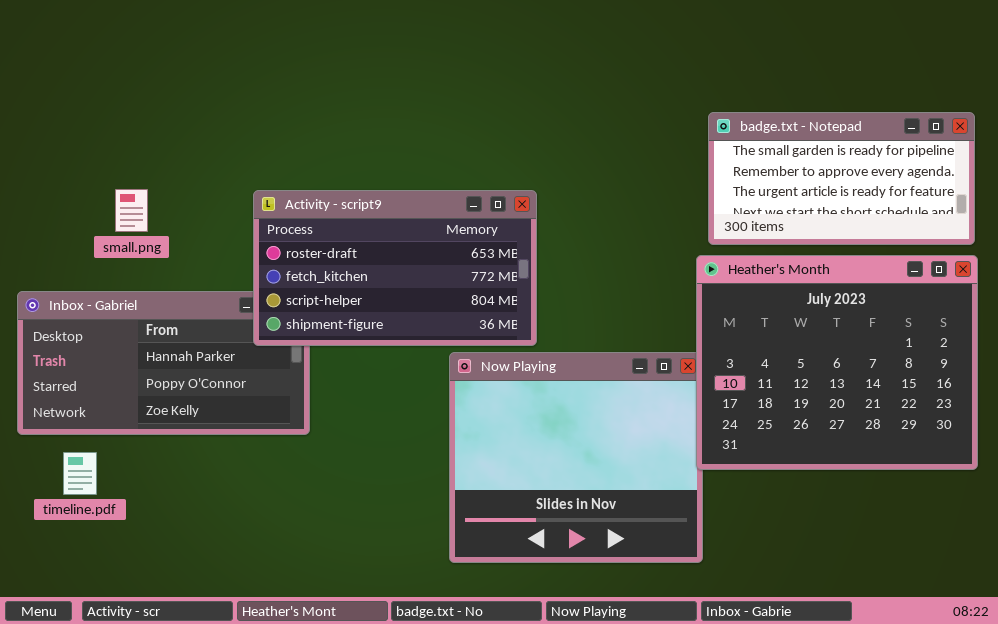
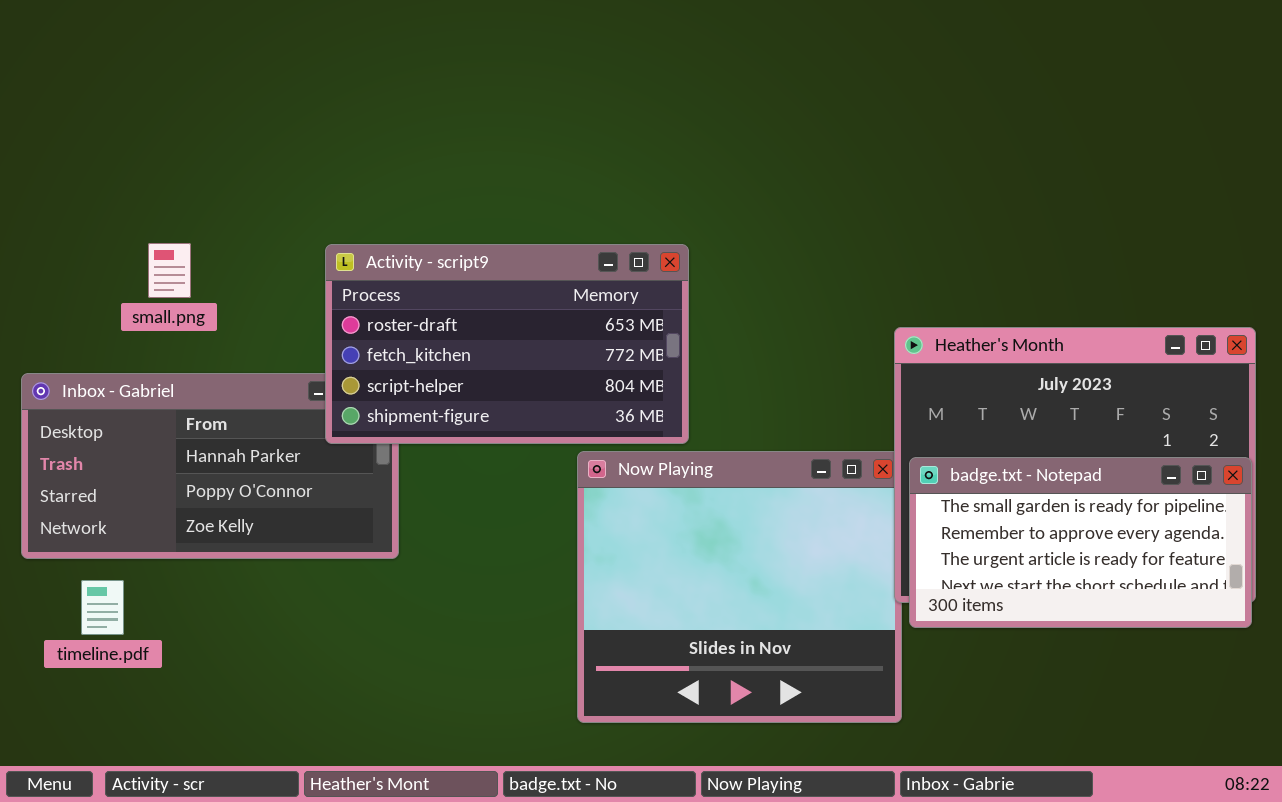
badge.txt - Notepad: [708,112,975,245] -> [909,457,1252,628], moved

